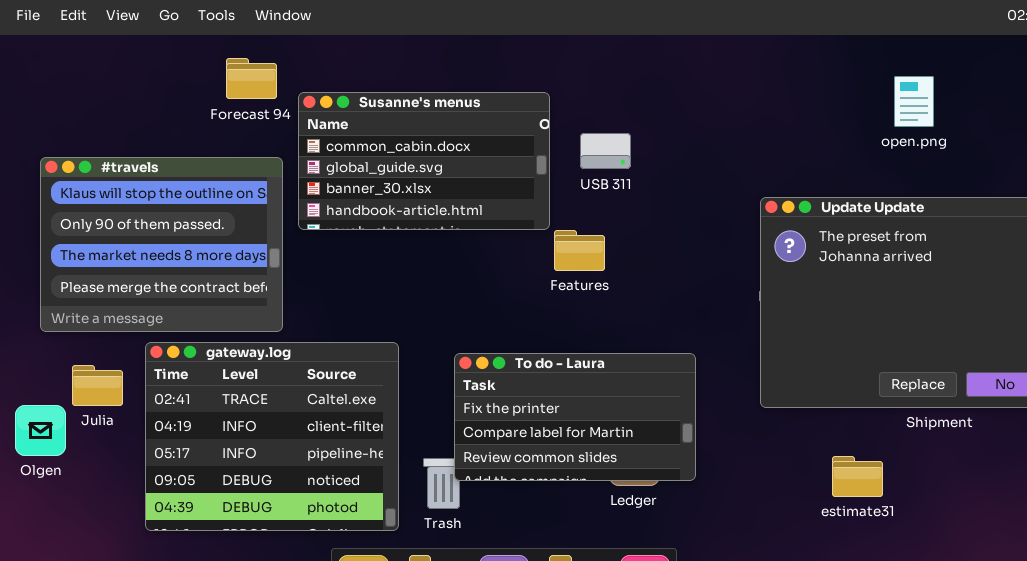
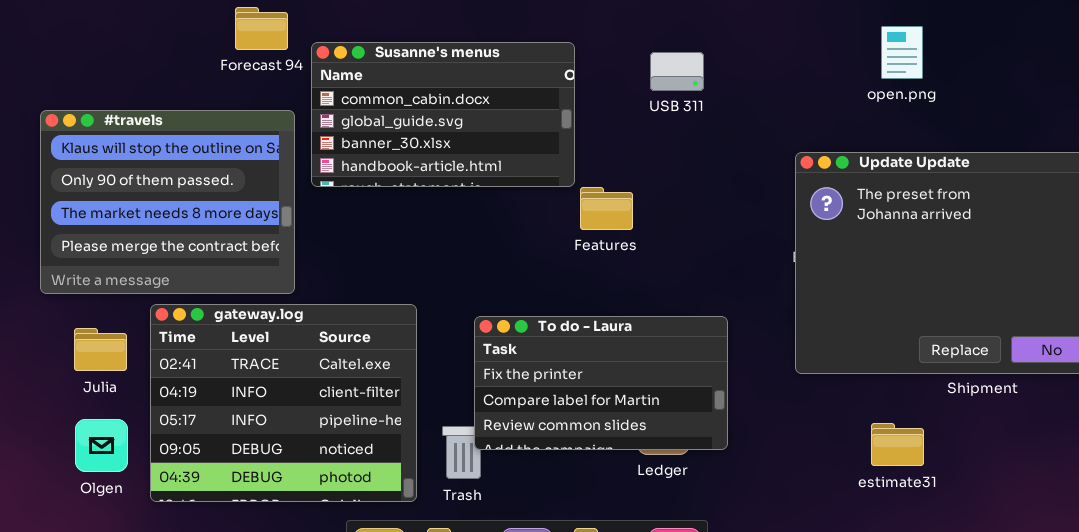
open.png: [894,76,934,127] -> [881,26,923,79], moved
USB 311: [580,133,631,169] -> [650,52,704,91], moved
Olgen: [15,405,66,456] -> [75,419,128,472], moved

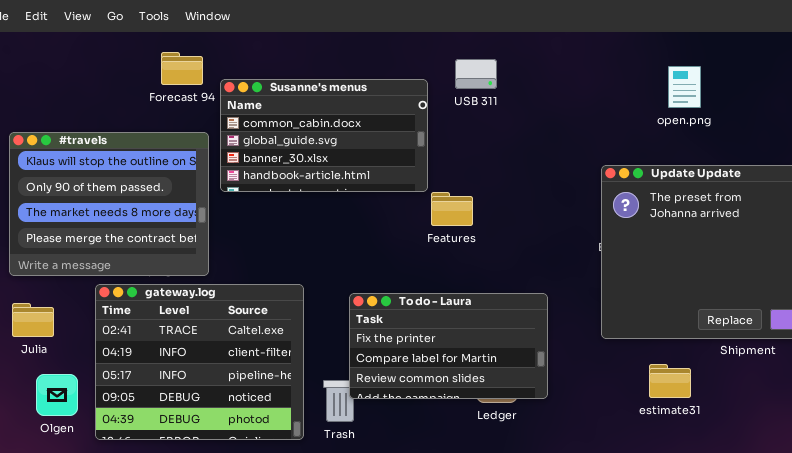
USB 311: [650,52,704,91] -> [455,59,497,89], moved
Julia: [74,328,127,371] -> [12,303,54,337], moved
estimate31: [871,423,924,466] -> [649,364,691,398], moved

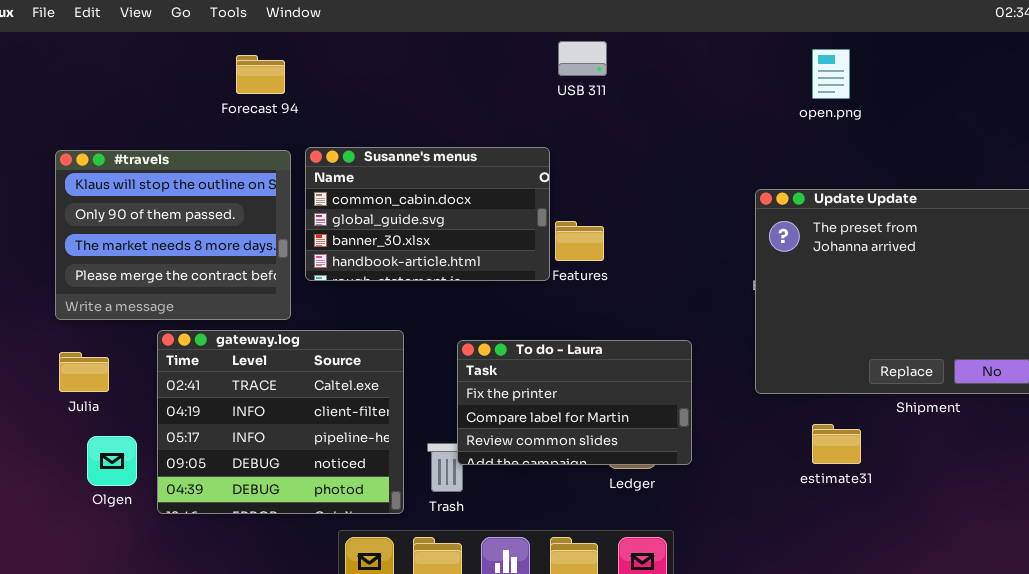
USB 311: [455,59,497,89] -> [558,41,607,76], moved
open.png: [668,66,701,108] -> [812,49,850,99], moved
Susanne's menus: [220,79,428,192] -> [305,147,550,281], moved

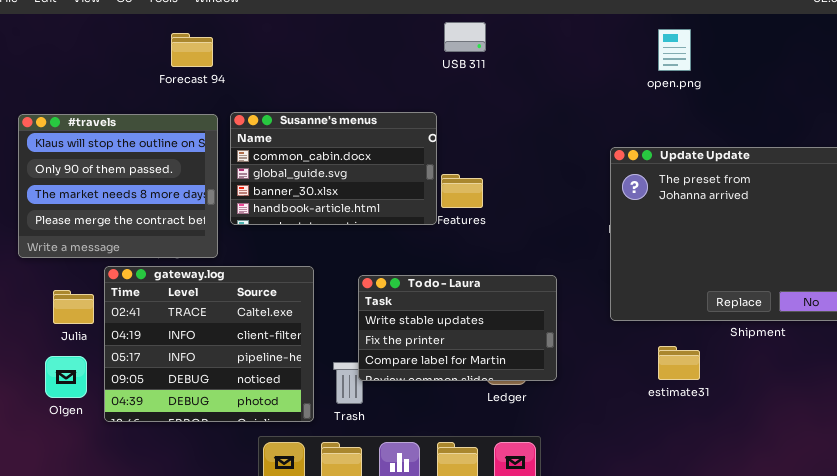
To do - Laura: [457,340,692,465] -> [358,275,557,381], scrolled up 1 row
Julia: [59,352,109,392] -> [53,290,94,324], moved

